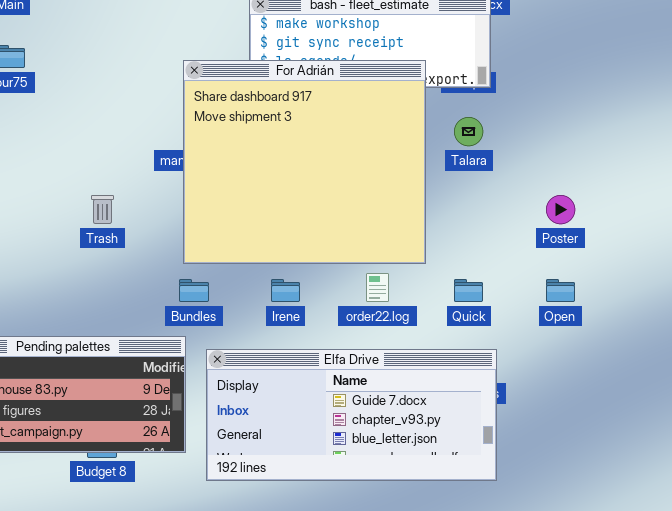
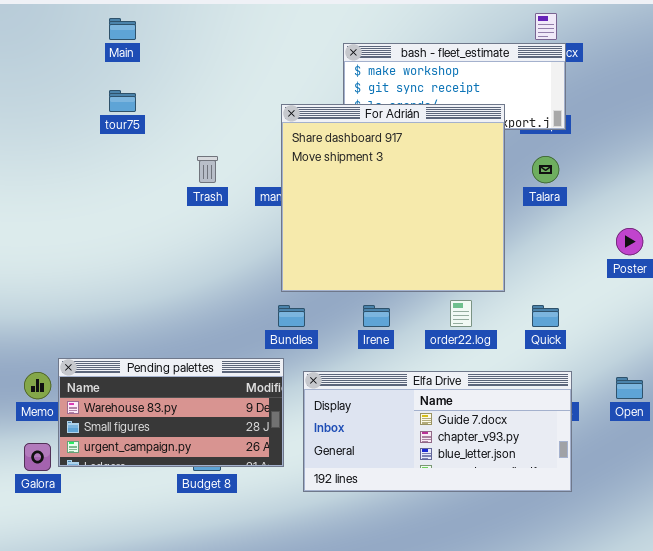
Trash: [91,195,114,224] -> [197,156,218,183], moved
Open: [546,279,575,302] -> [616,377,643,399], moved

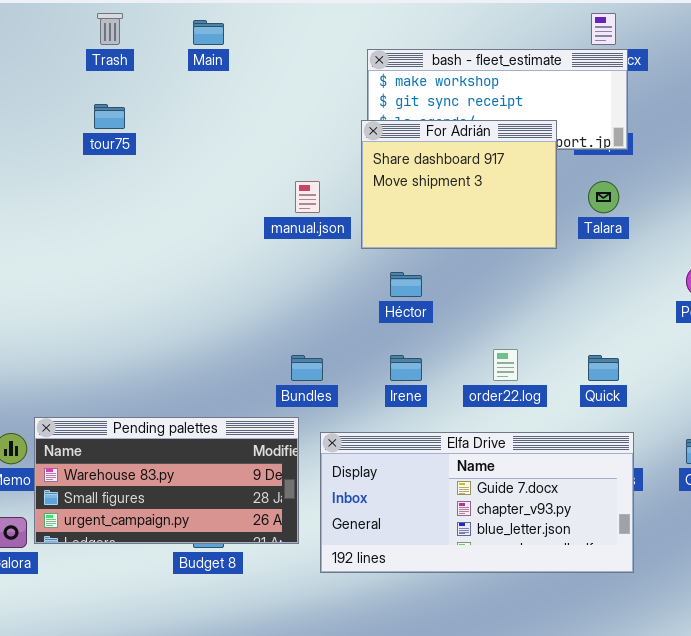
Main: [109,18,136,40] -> [193,20,224,45], moved
For Adrián: [281,104,505,292] -> [361,120,557,249], resized
Trash: [197,156,218,183] -> [97,13,123,45], moved

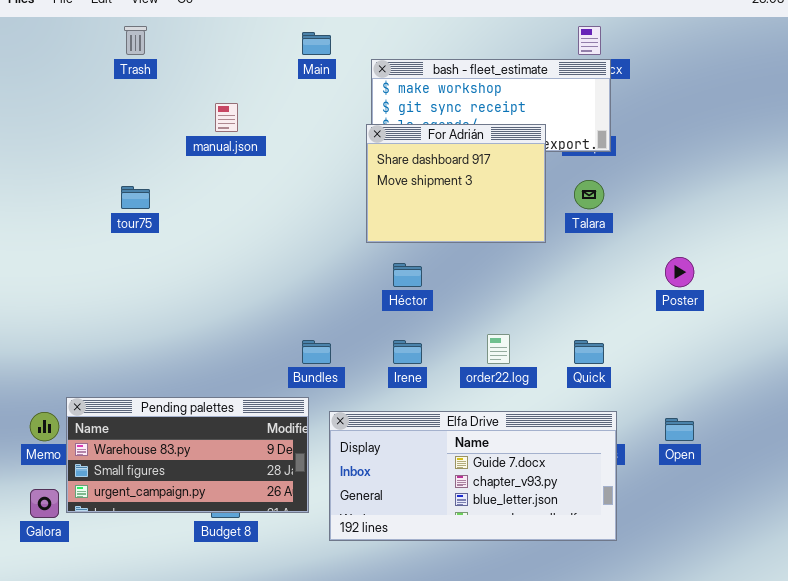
Main: [193,20,224,45] -> [302,32,331,55], moved
tour75: [94,104,125,129] -> [121,186,150,209], moved
manual.json: [295,181,320,213] -> [215,103,238,132], moved

